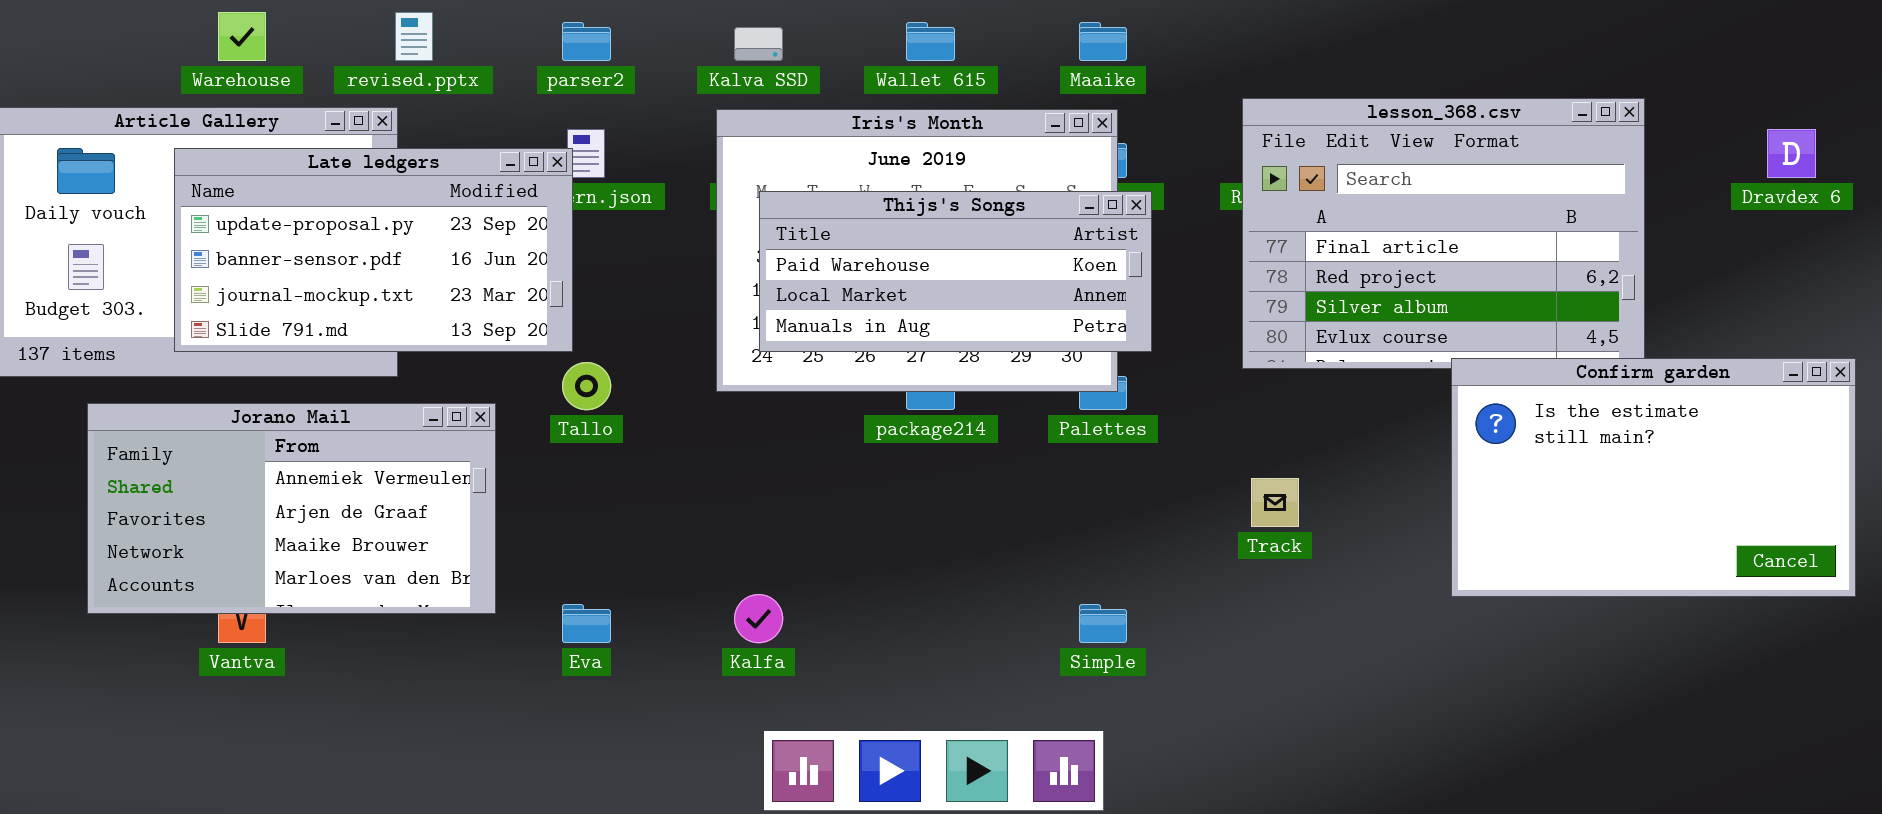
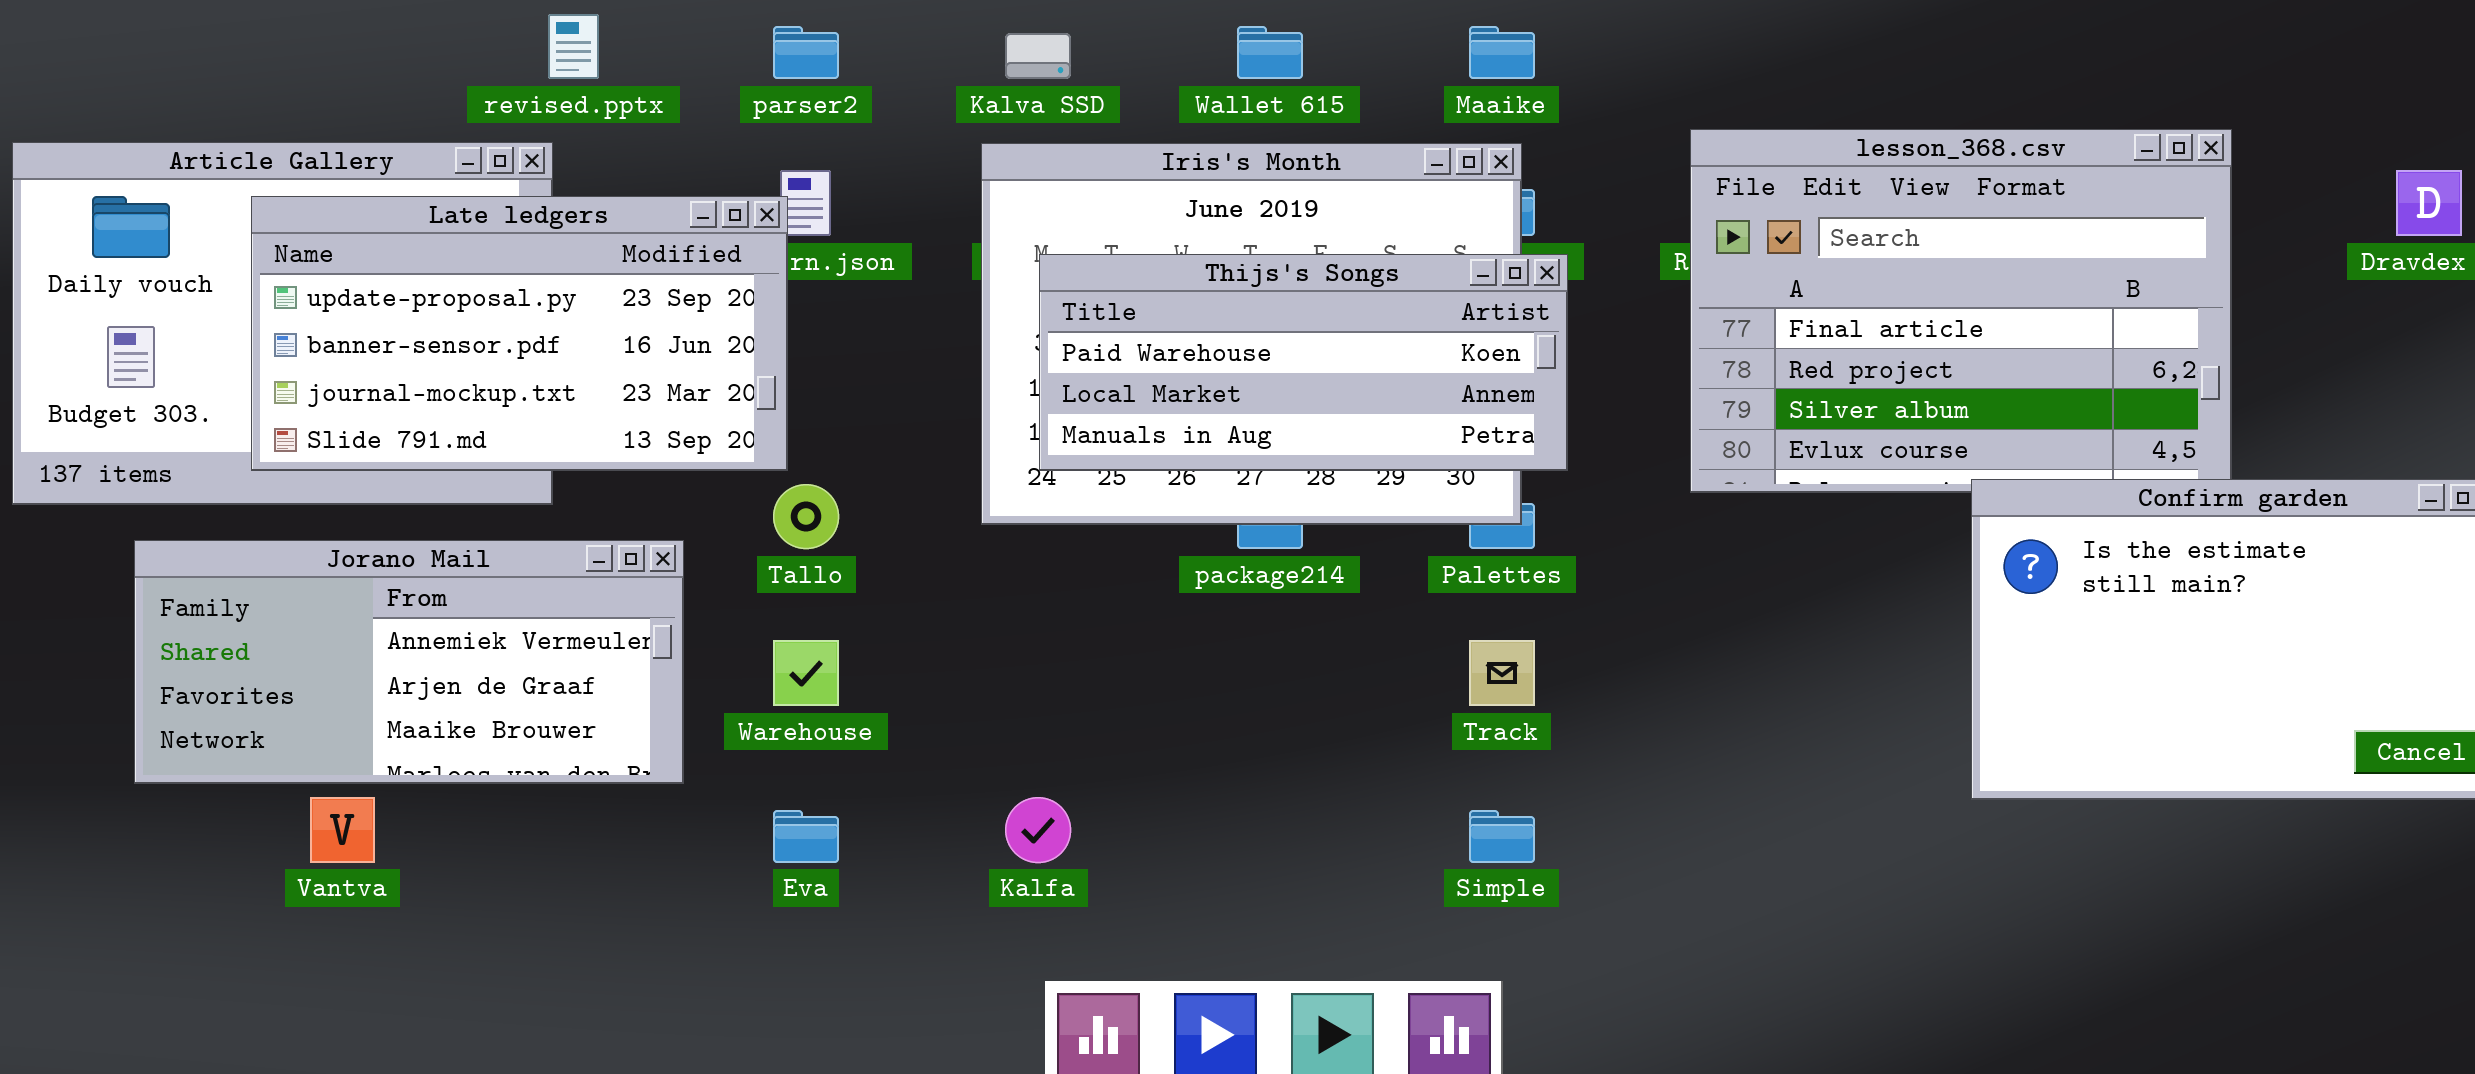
Warehouse: [218,12,266,61] -> [773,640,839,706], moved
Jorano Mail: [87,403,496,614] -> [134,540,684,784], resized
Track: [1251,478,1299,527] -> [1469,640,1535,706], moved

